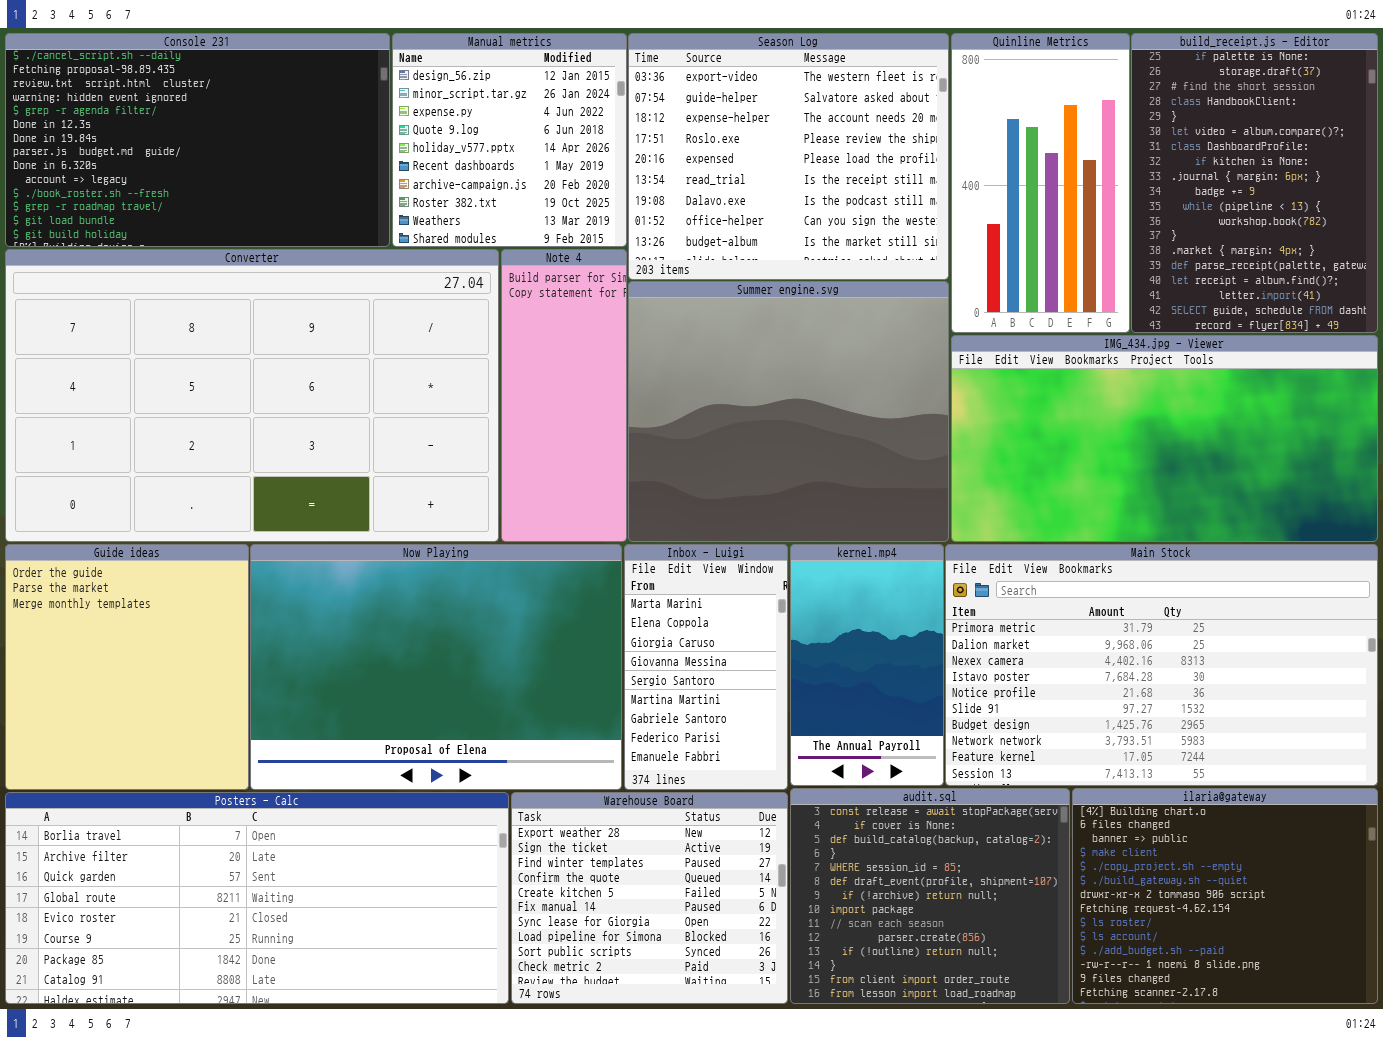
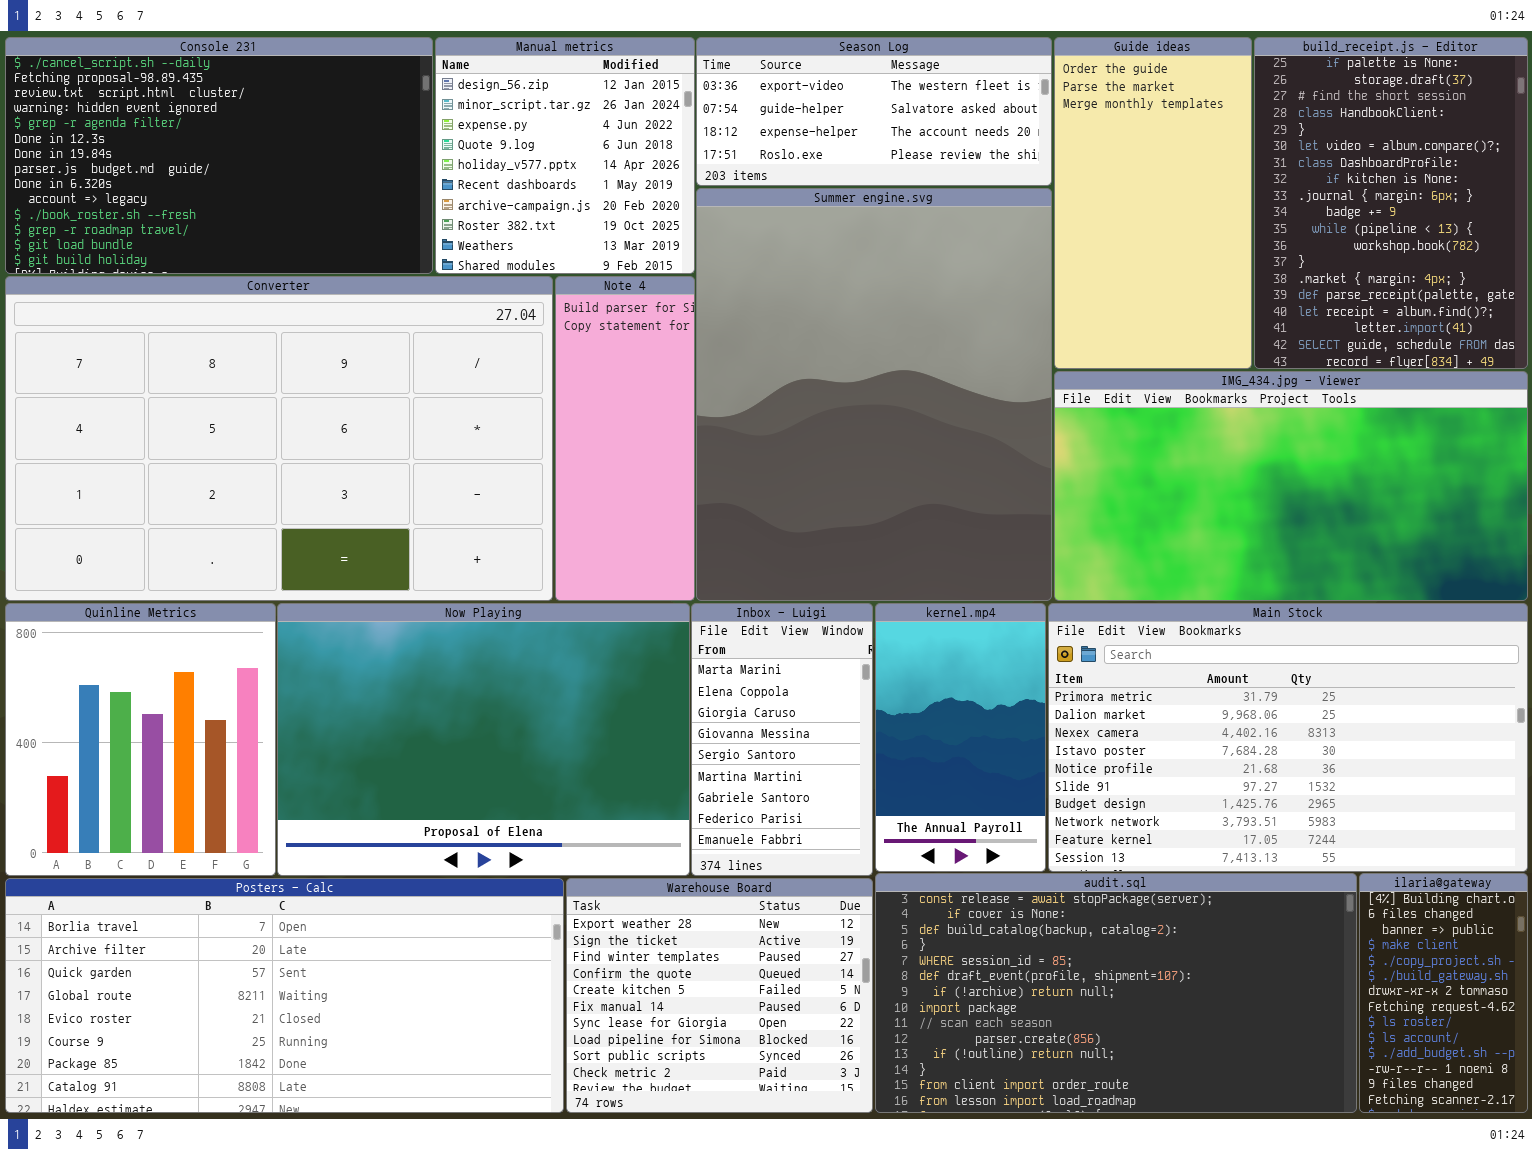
Season Log: [628,33,949,280] -> [696,37,1052,186], resized
Quinline Metrics: [951,33,1130,333] -> [5,603,276,876], moved, resized
Summer engine.svg: [628,281,949,542] -> [696,188,1052,601], resized
Guide ideas: [5,544,249,790] -> [1054,37,1252,369], moved, resized
audit.sql: [790,788,1070,1004] -> [875,873,1357,1113], resized
ilaria@gateway: [1072,788,1378,1004] -> [1359,873,1528,1113], resized

